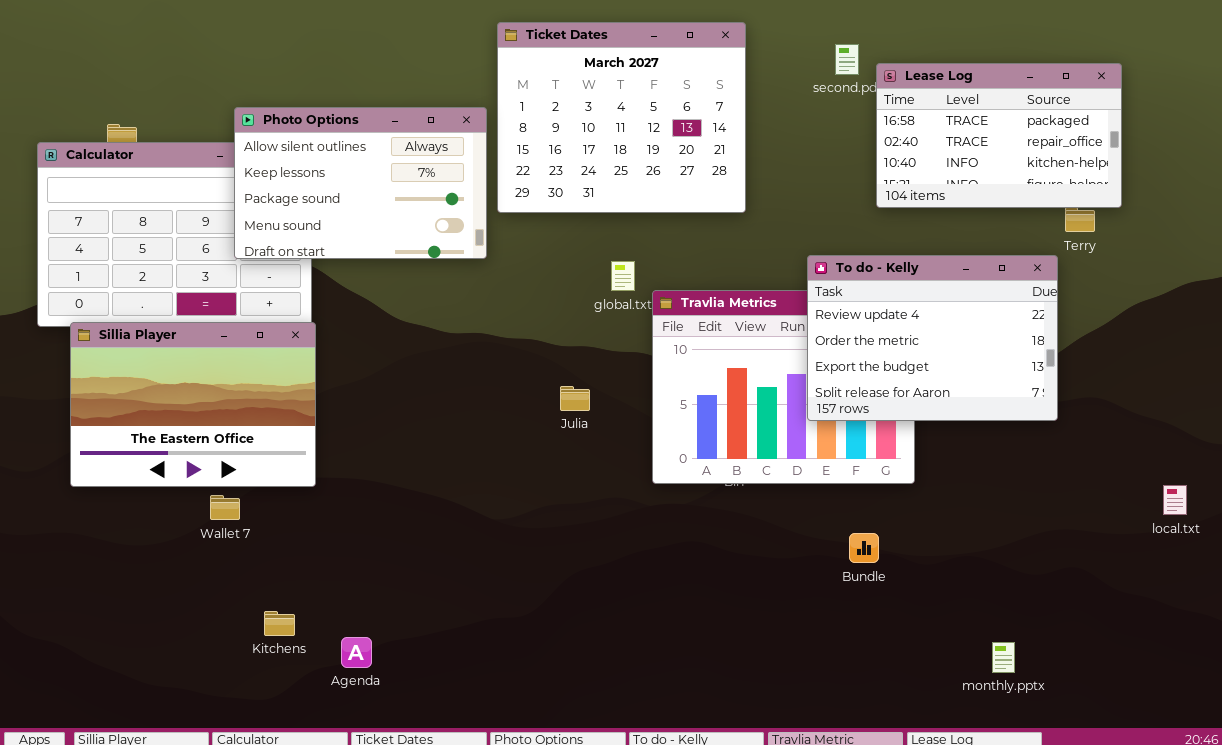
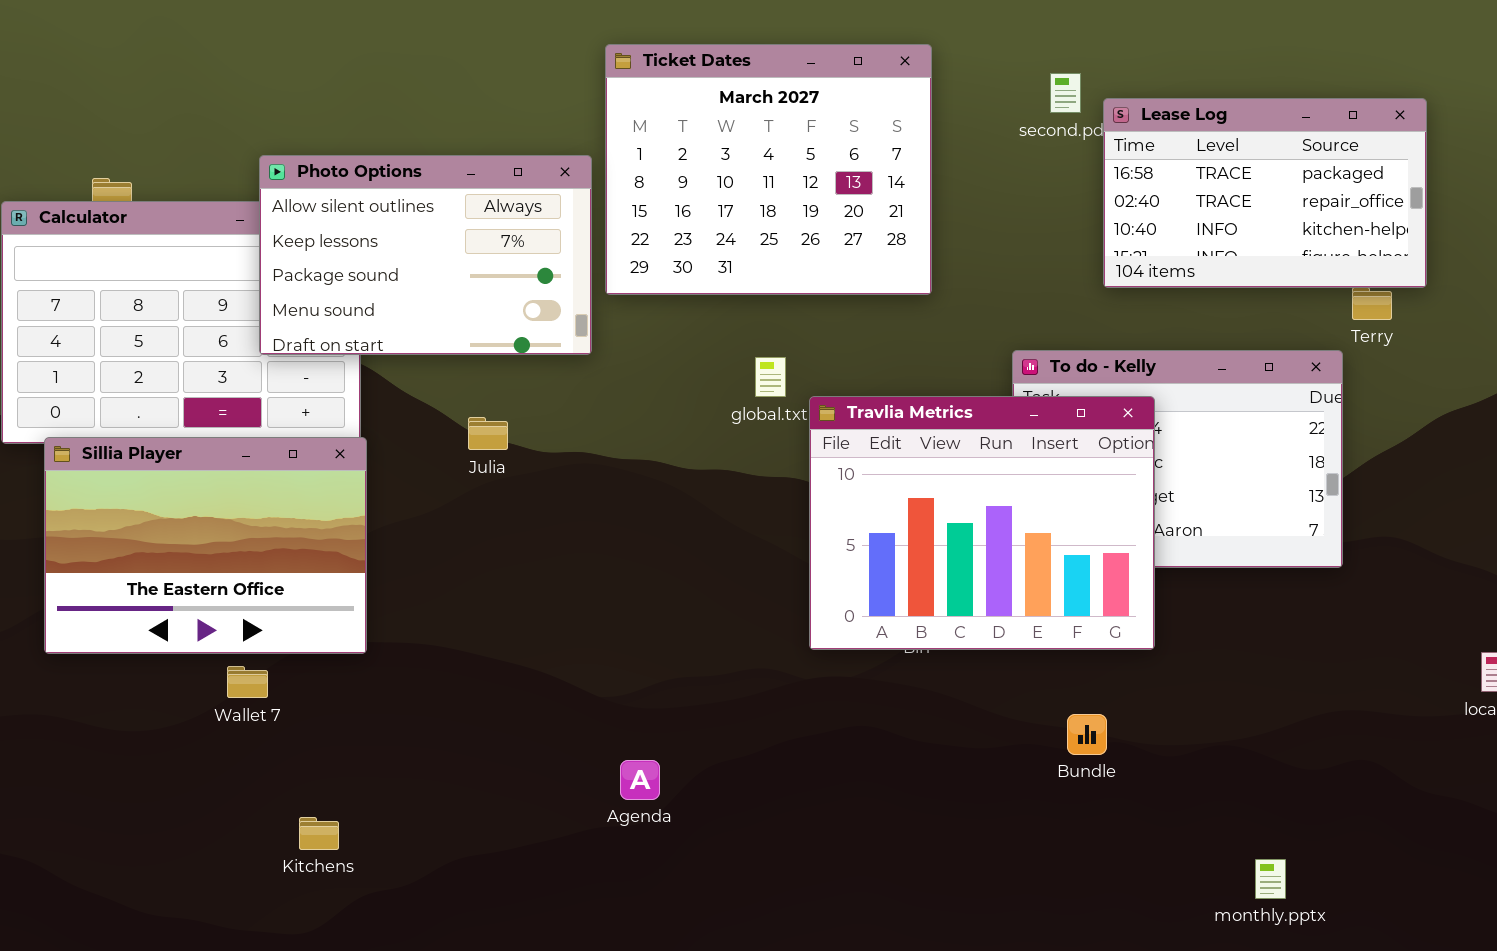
Travlia Metrics: [652,290,915,484] -> [809,396,1155,650], raised
Julia: [560,386,590,411] -> [468,417,508,450], moved
Agenda: [341,637,372,668] -> [620,760,660,800], moved

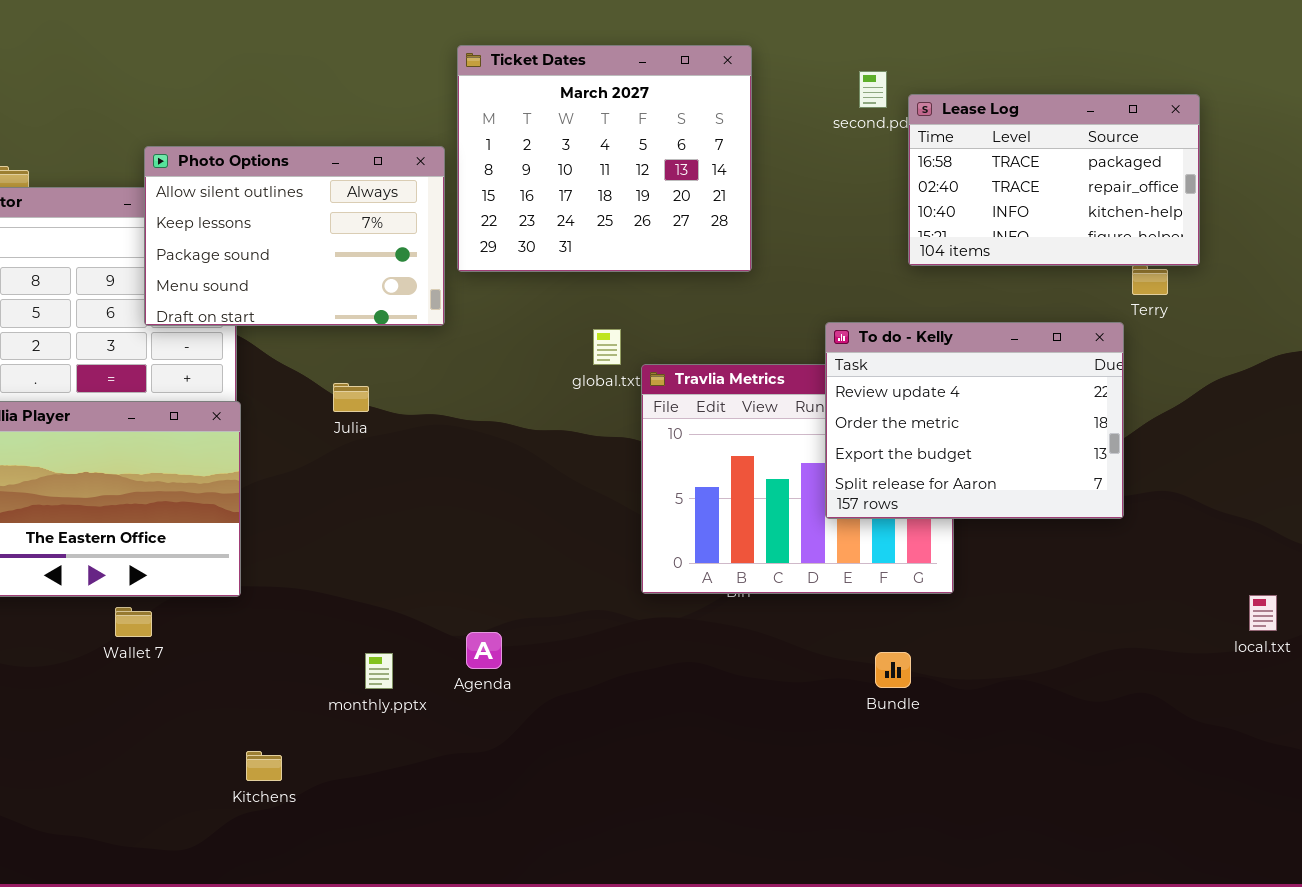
To do - Kelly: [1012,350,1343,568] -> [825,322,1124,519], raised
Agenda: [620,760,660,800] -> [466,632,502,669], moved
Kitchens: [299,817,339,850] -> [246,751,282,781], moved
monthly.pptx: [1255,859,1286,899] -> [365,653,393,689], moved

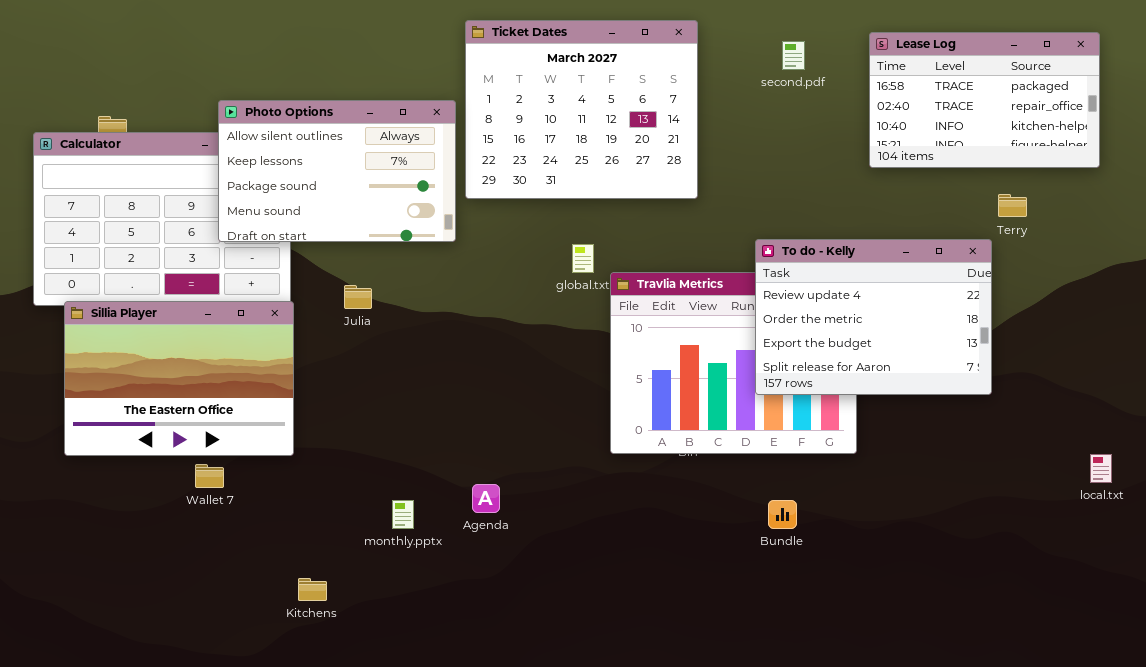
Lease Log: [908,94,1200,266] -> [869,32,1100,168], moved
Julia: [333,383,369,412] -> [344,285,372,309], moved
Bundle: [875,652,911,688] -> [768,500,797,529], moved

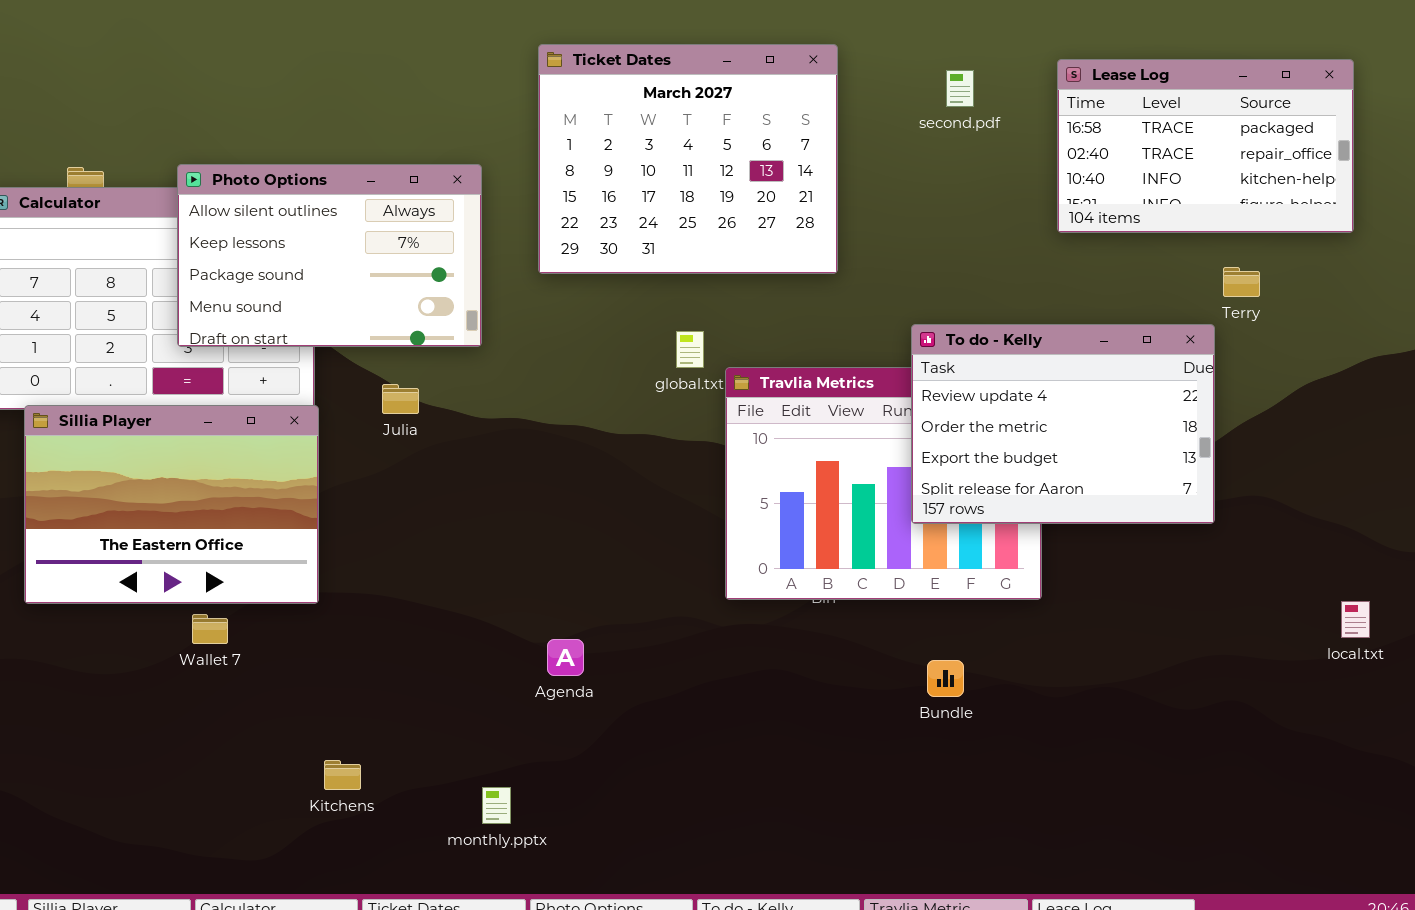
Photo Options: [218,100,456,242] -> [177,164,482,347], moved
monthly.pptx: [392,500,414,529] -> [482,787,511,824], moved

